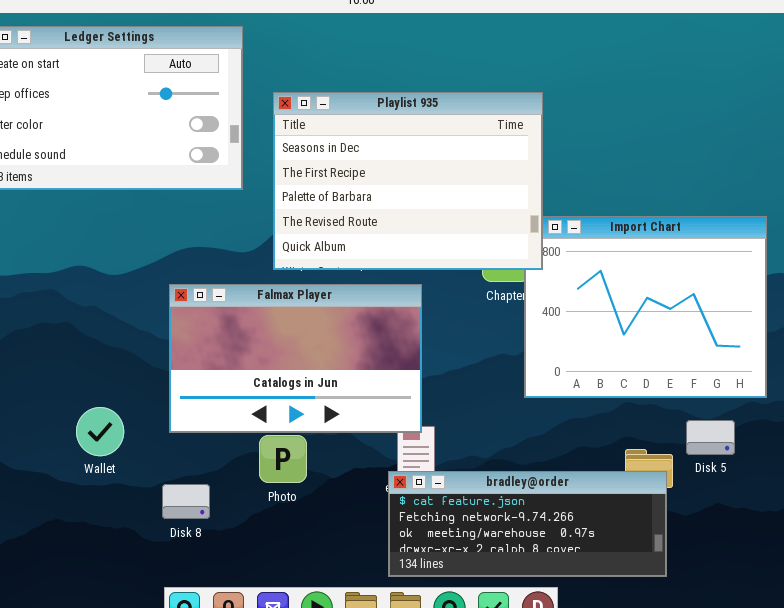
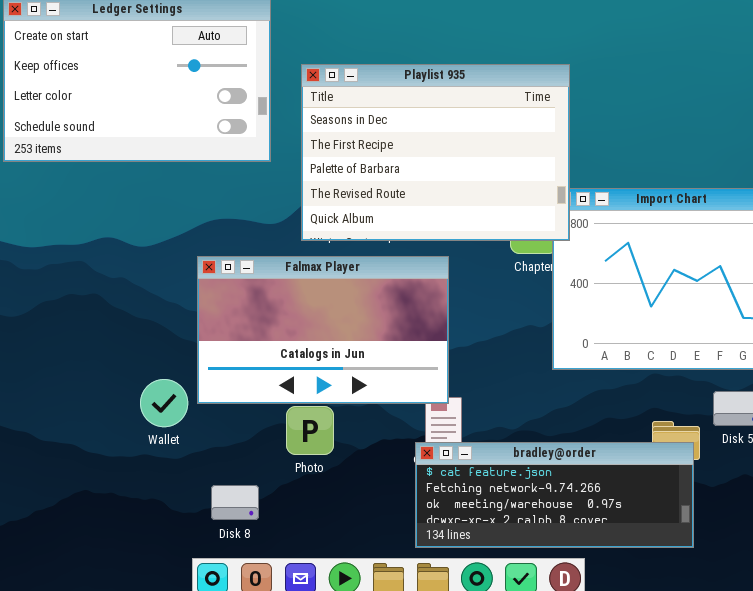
Wallet: [76,407,124,456] -> [140,379,188,427], moved
Disk 8: [162,484,210,519] -> [211,485,259,520], moved

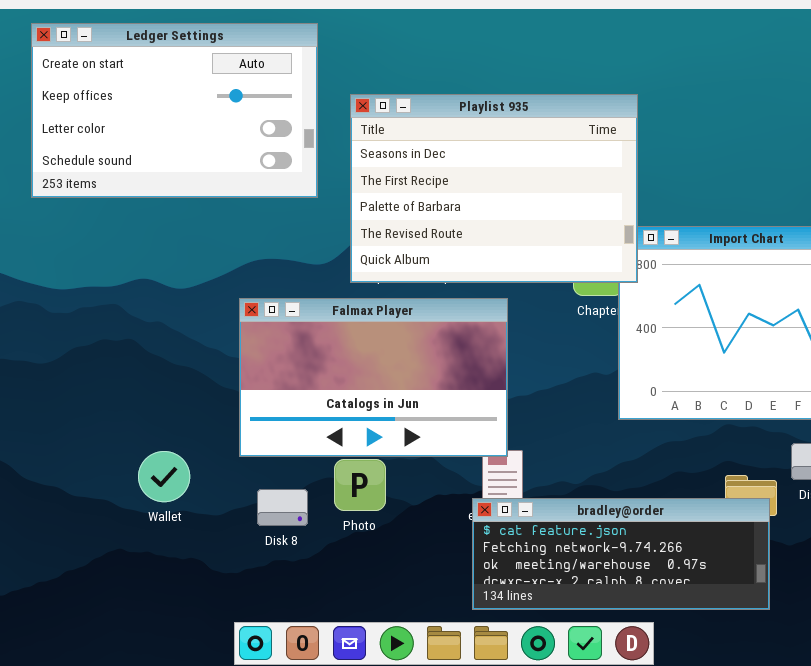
Wallet: [140,379,188,427] -> [138,451,190,502], moved
Disk 8: [211,485,259,520] -> [257,489,308,526], moved

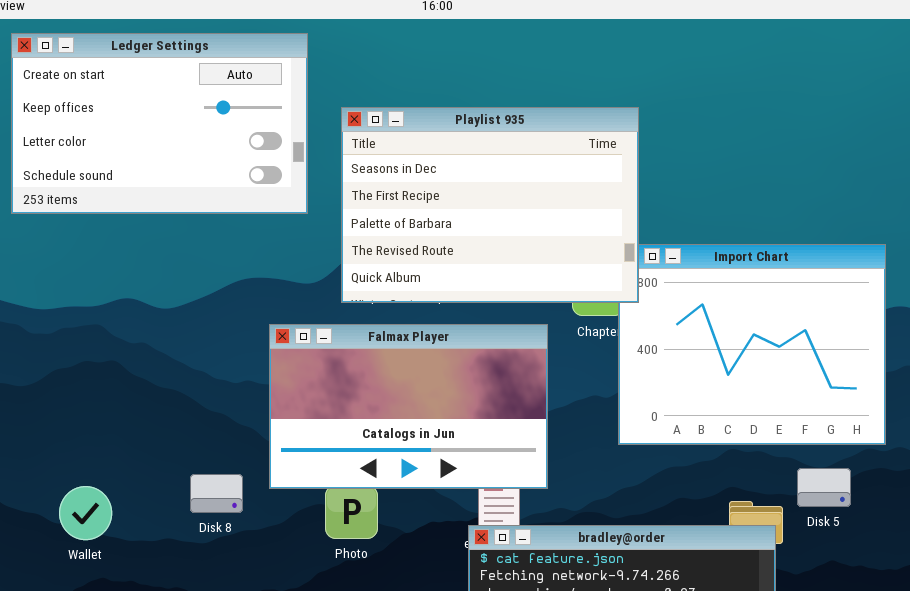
Falmax Player: [239,298,508,457] -> [269,324,548,489], moved
Wallet: [138,451,190,502] -> [59,486,112,540], moved
Disk 8: [257,489,308,526] -> [190,474,243,513], moved

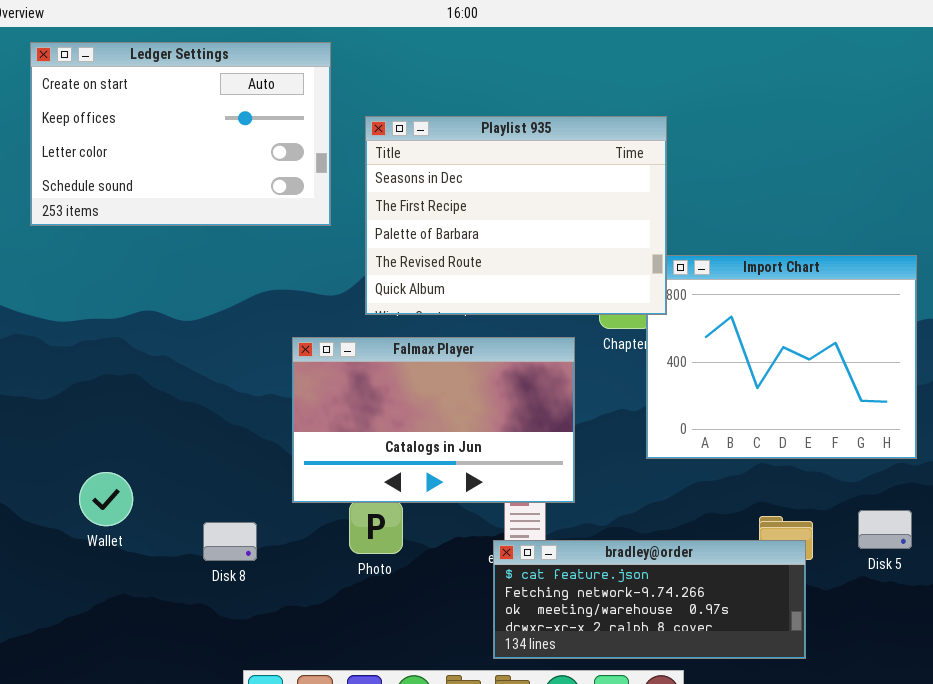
Disk 5: [797,468,851,507] -> [858,510,912,549], moved
Disk 8: [190,474,243,513] -> [203,522,257,561], moved
Wallet: [59,486,112,540] -> [79,472,133,526], moved

